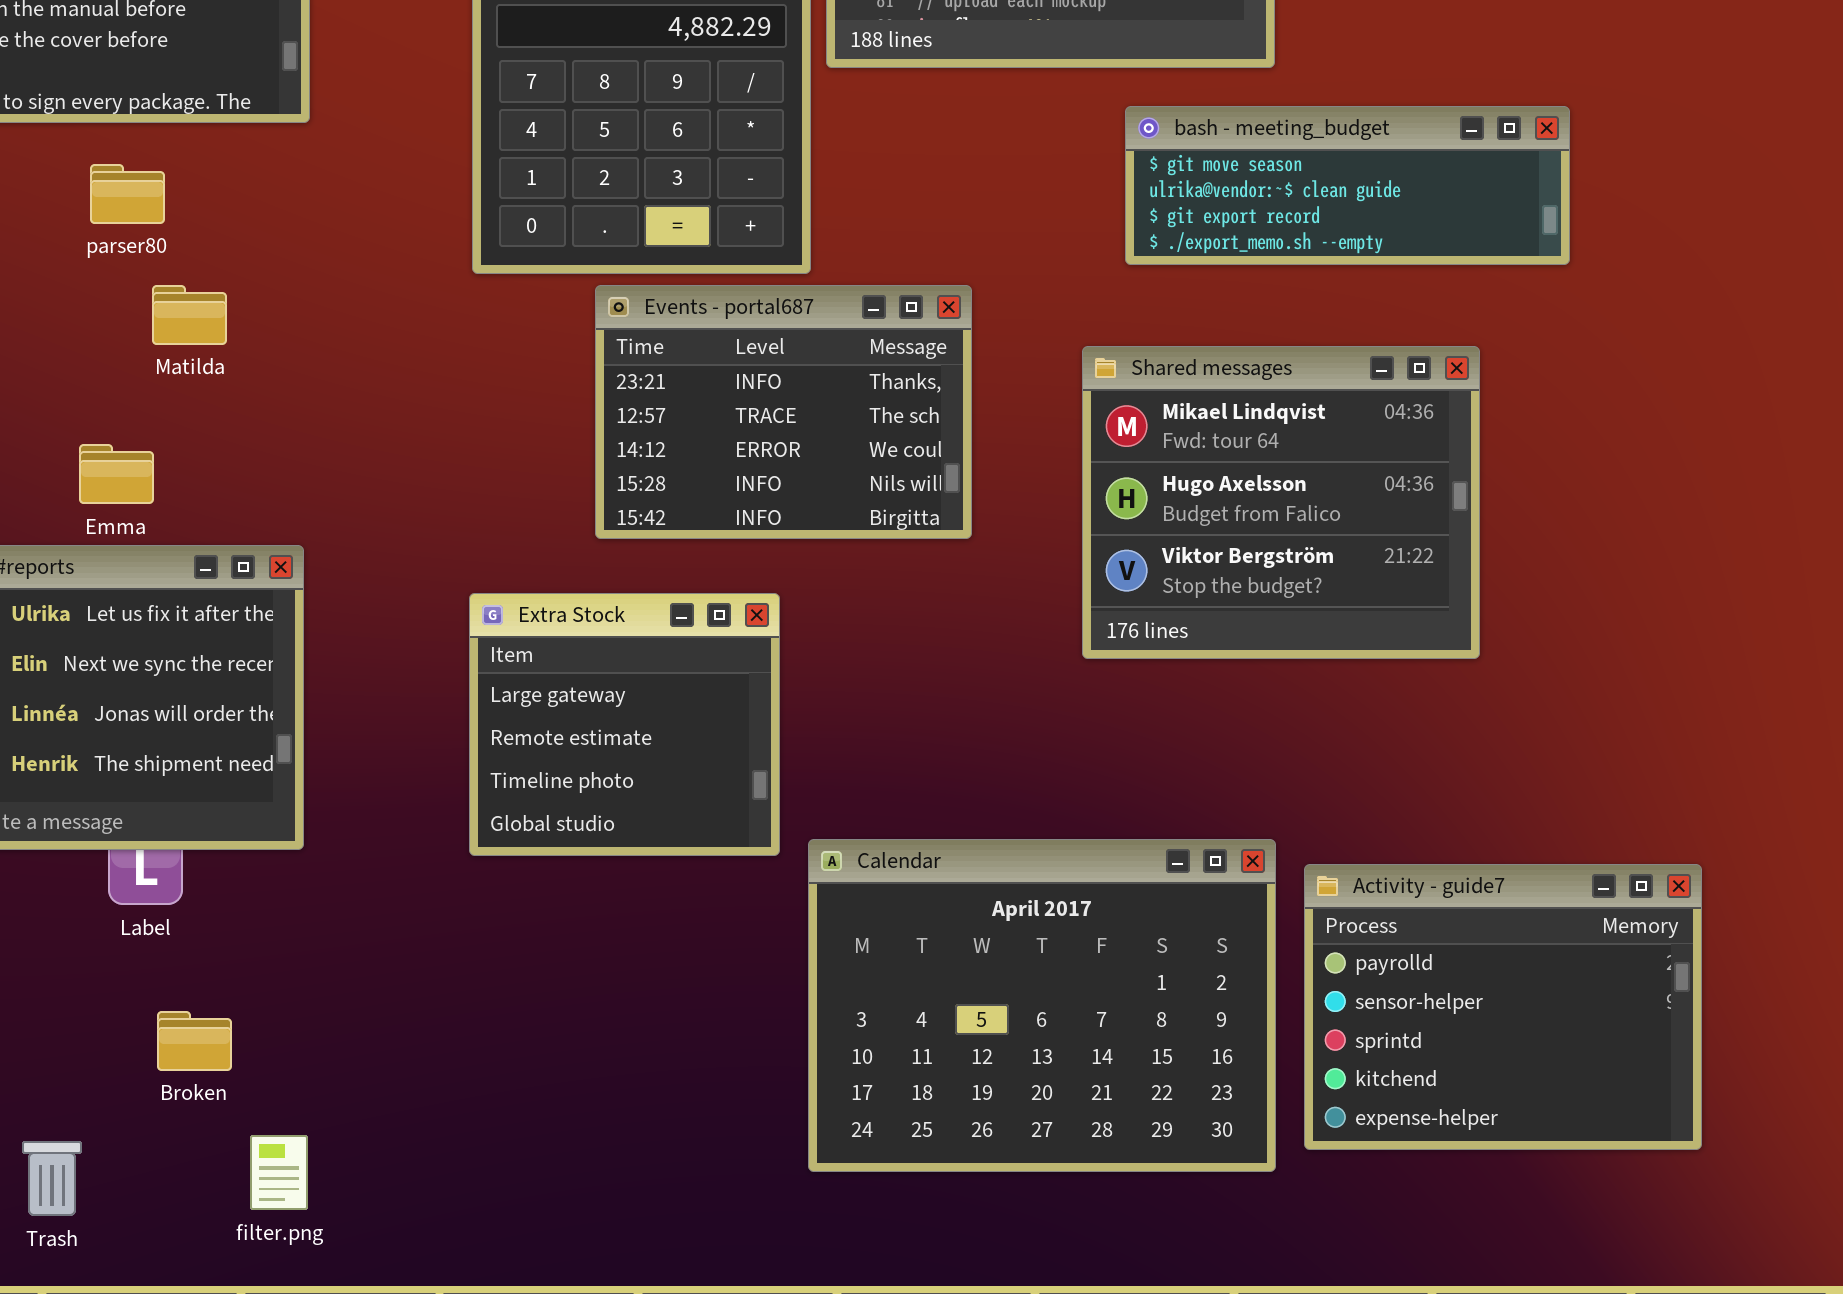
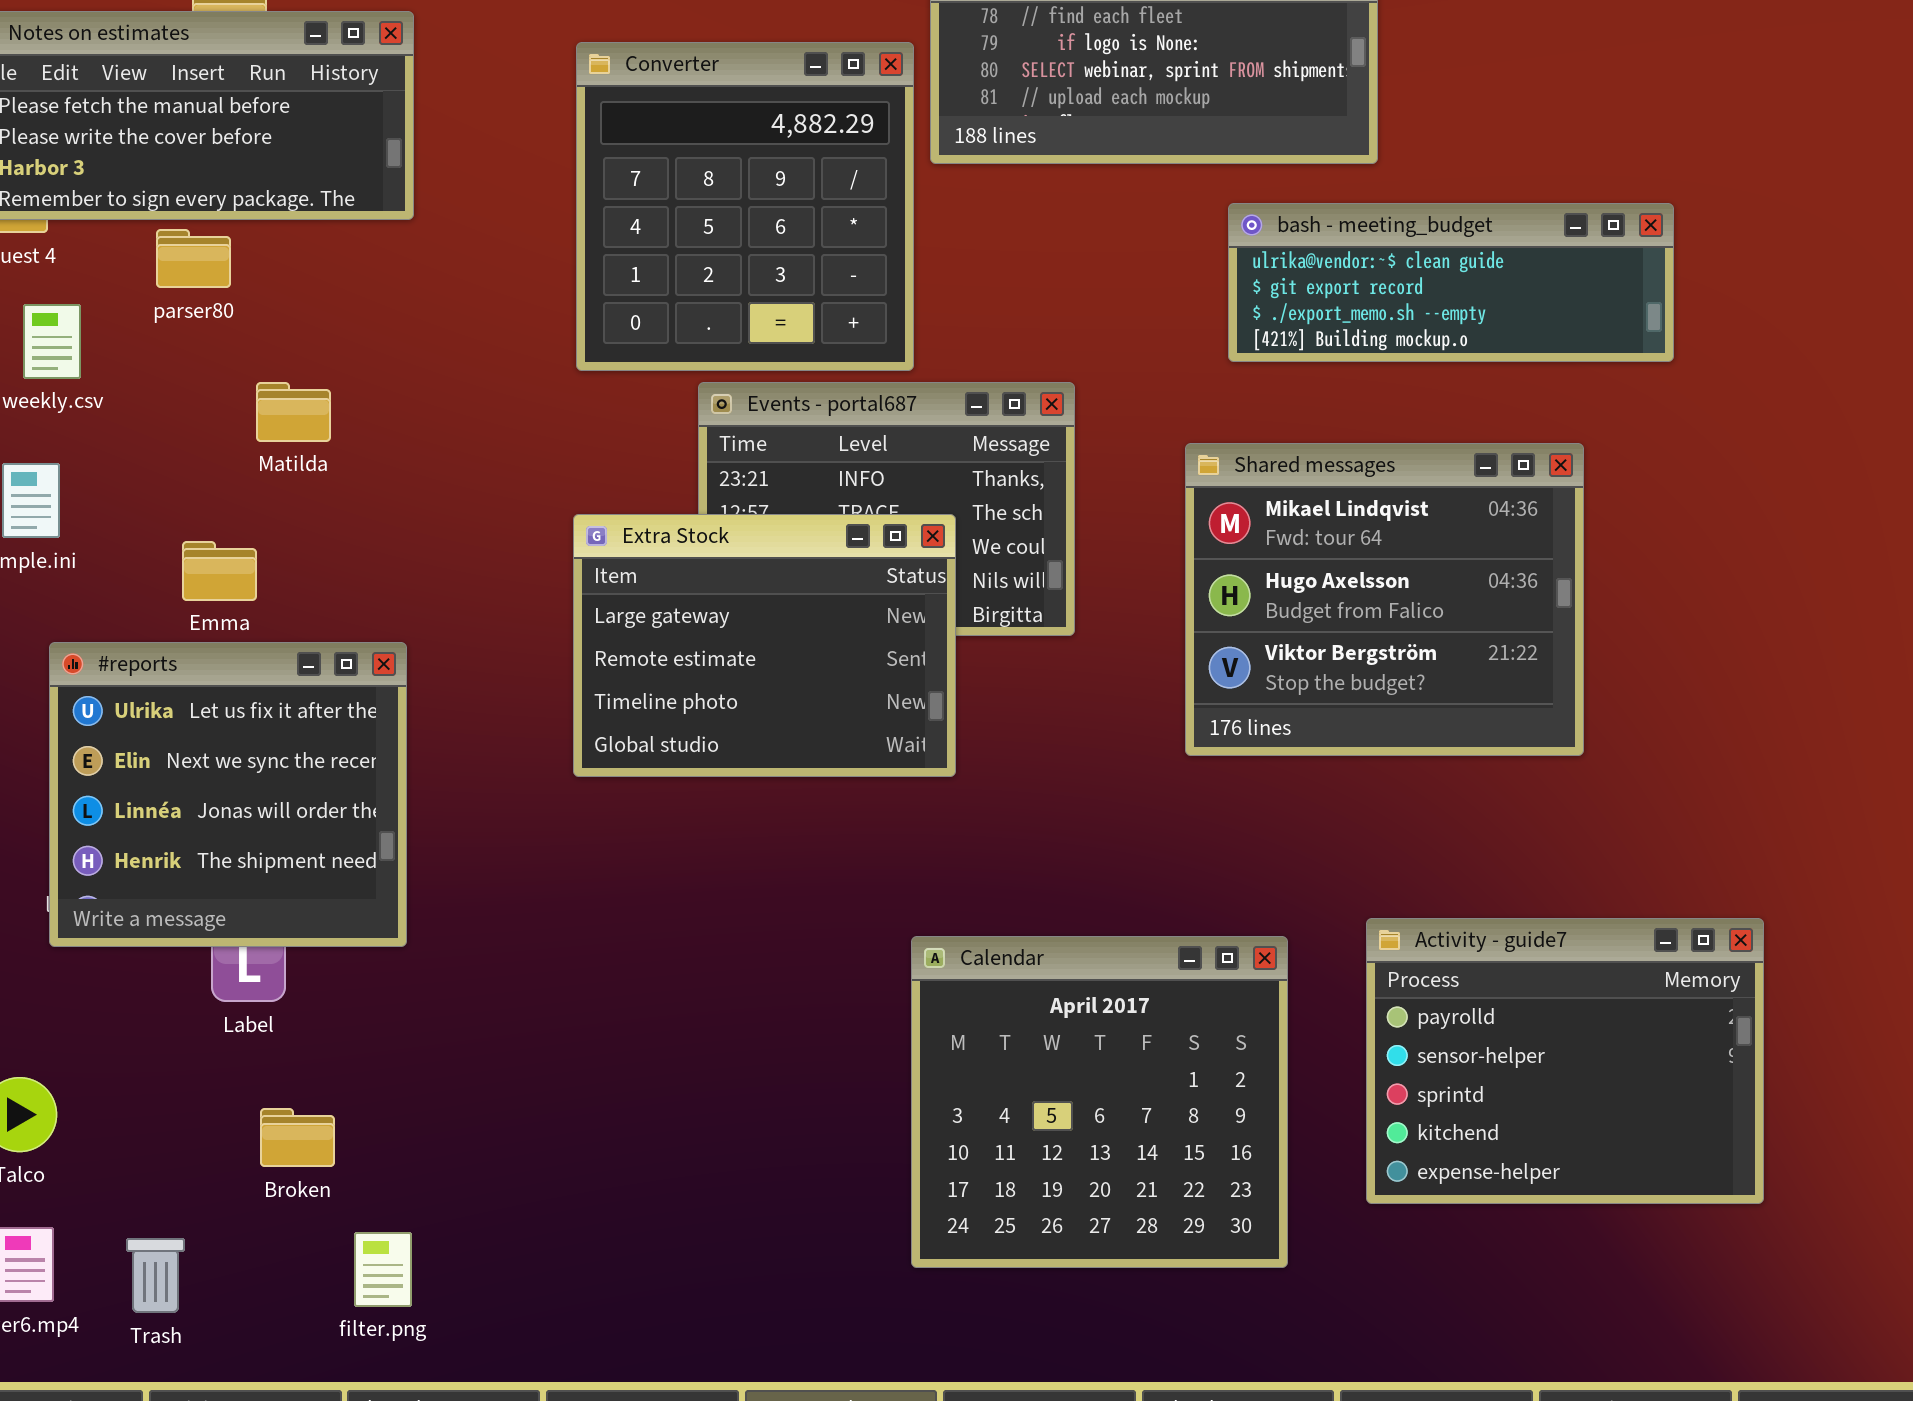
bash - meeting_budget: [1125,106,1570,265] -> [1228,203,1674,362], scrolled down 1 row
parser80: [90,164,165,224] -> [156,229,231,288], moved
Extra Stock: [469,593,780,856] -> [573,514,956,777], moved, resized
Calendar: [808,839,1276,1172] -> [911,936,1288,1268], resized
Activity - guide7: [1304,864,1702,1150] -> [1366,918,1764,1204], moved

